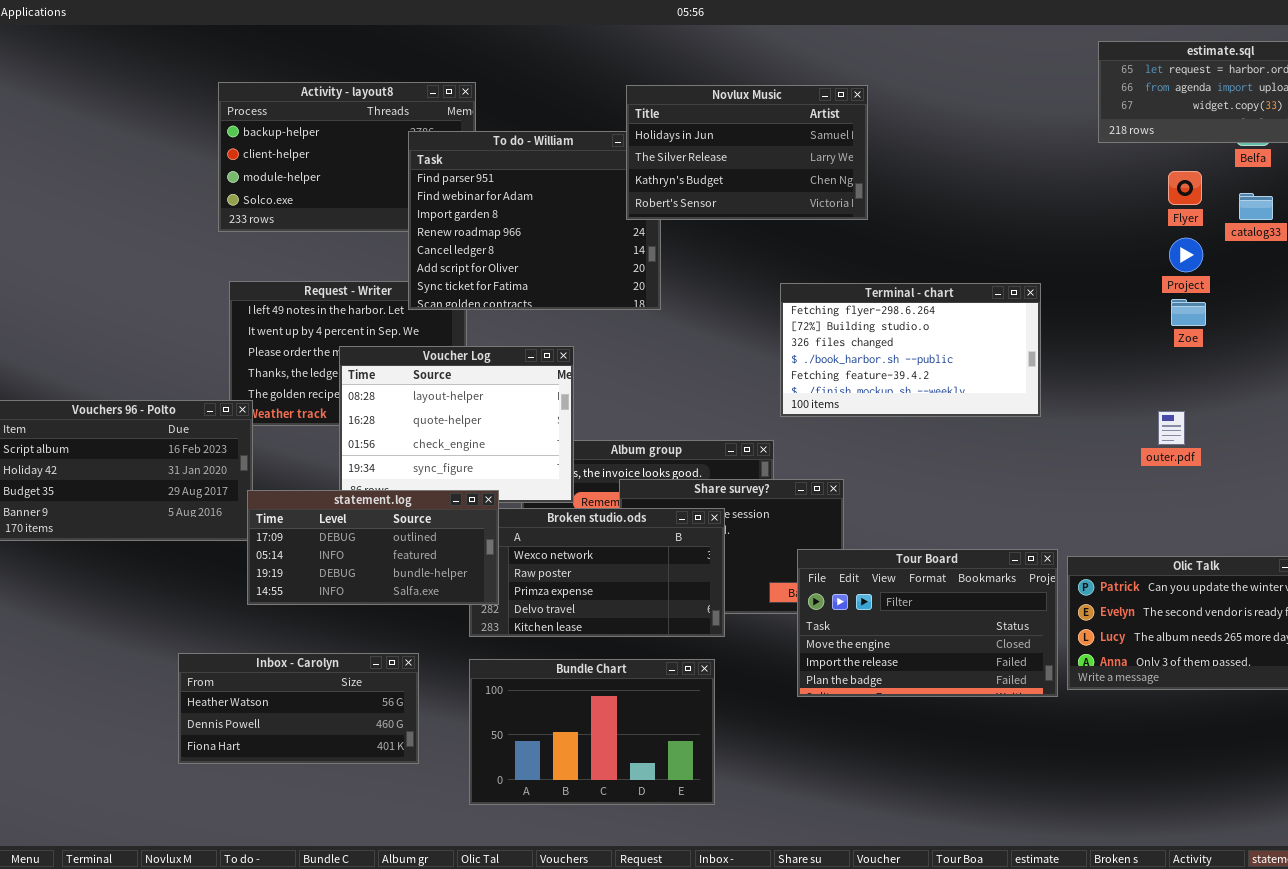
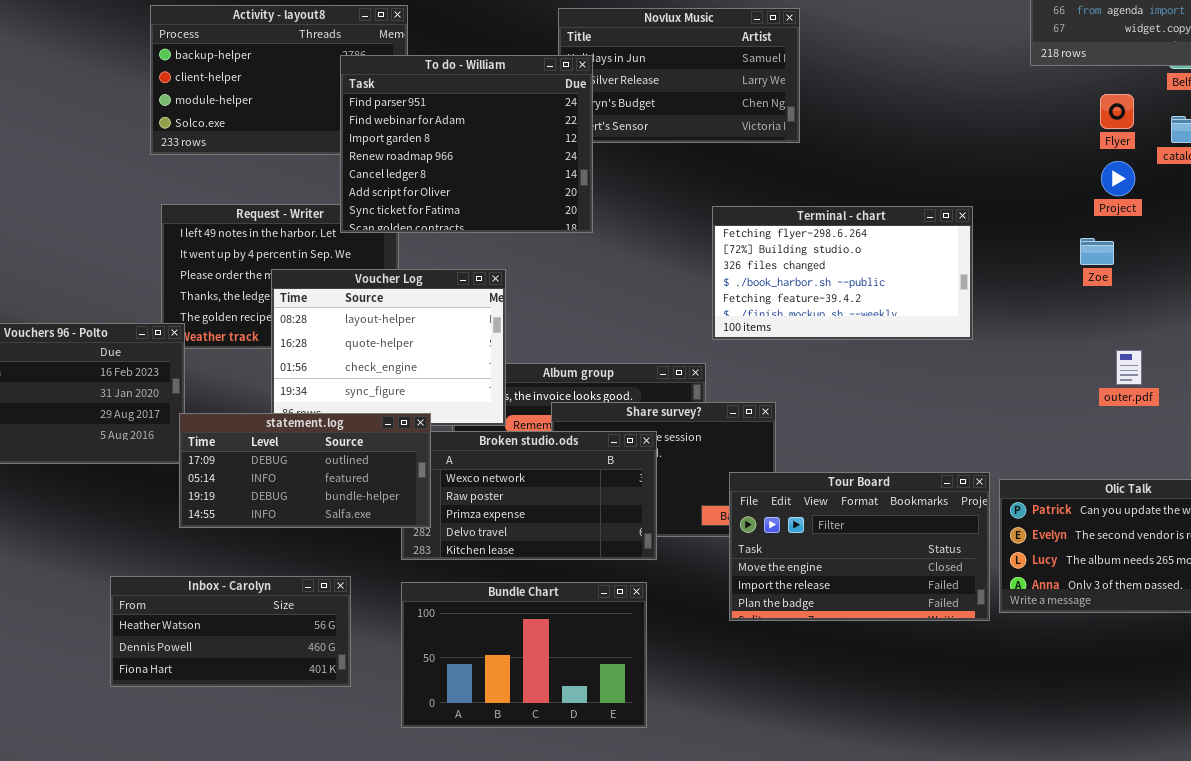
To do - William: [408,131,661,310] -> [340,55,593,233], raised
Zoe: [1171,299,1206,326] -> [1080,238,1114,265], moved
outer.pdf: [1158,411,1185,445] -> [1116,350,1142,385], moved

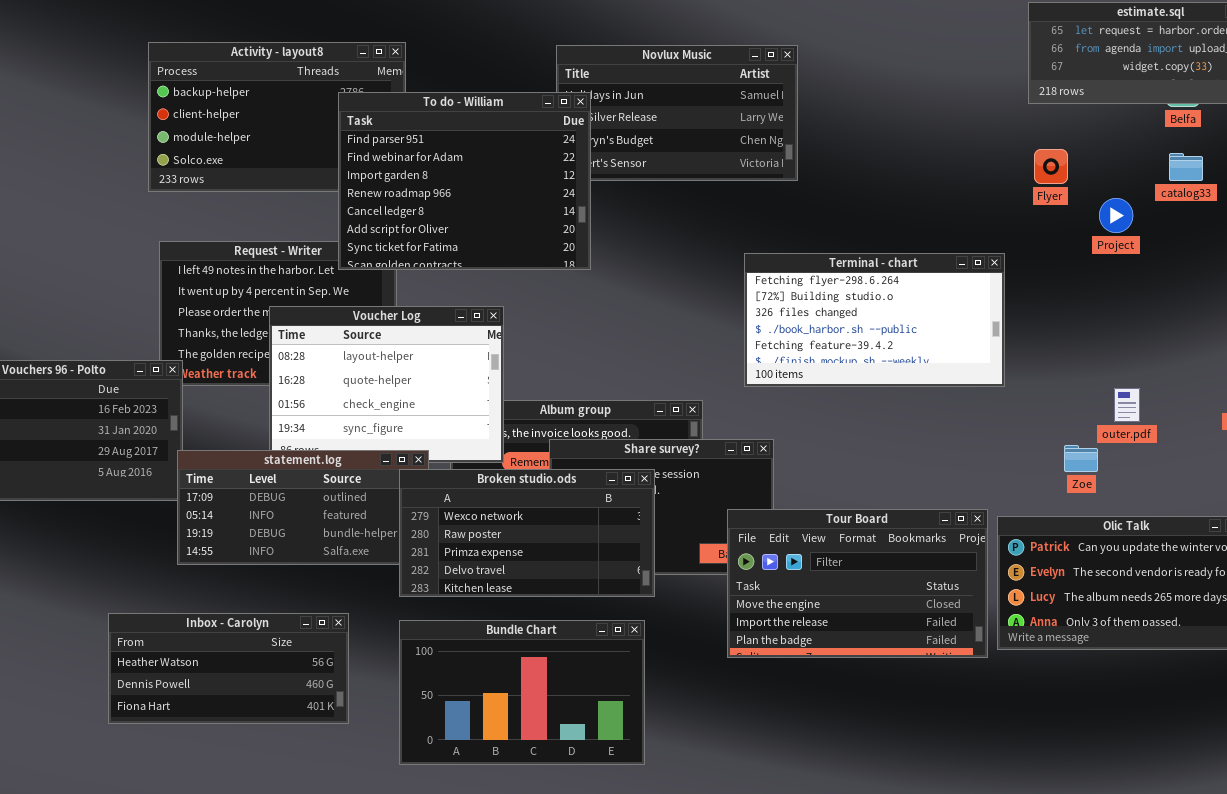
Flyer: [1100,94,1134,129] -> [1034,149,1068,184], moved
Terminal - chart: [712,206,973,340] -> [744,253,1005,387], moved
Zoe: [1080,238,1114,265] -> [1064,445,1098,472], moved
Broken studio.ods: [401,431,657,560] -> [399,469,655,597], raised

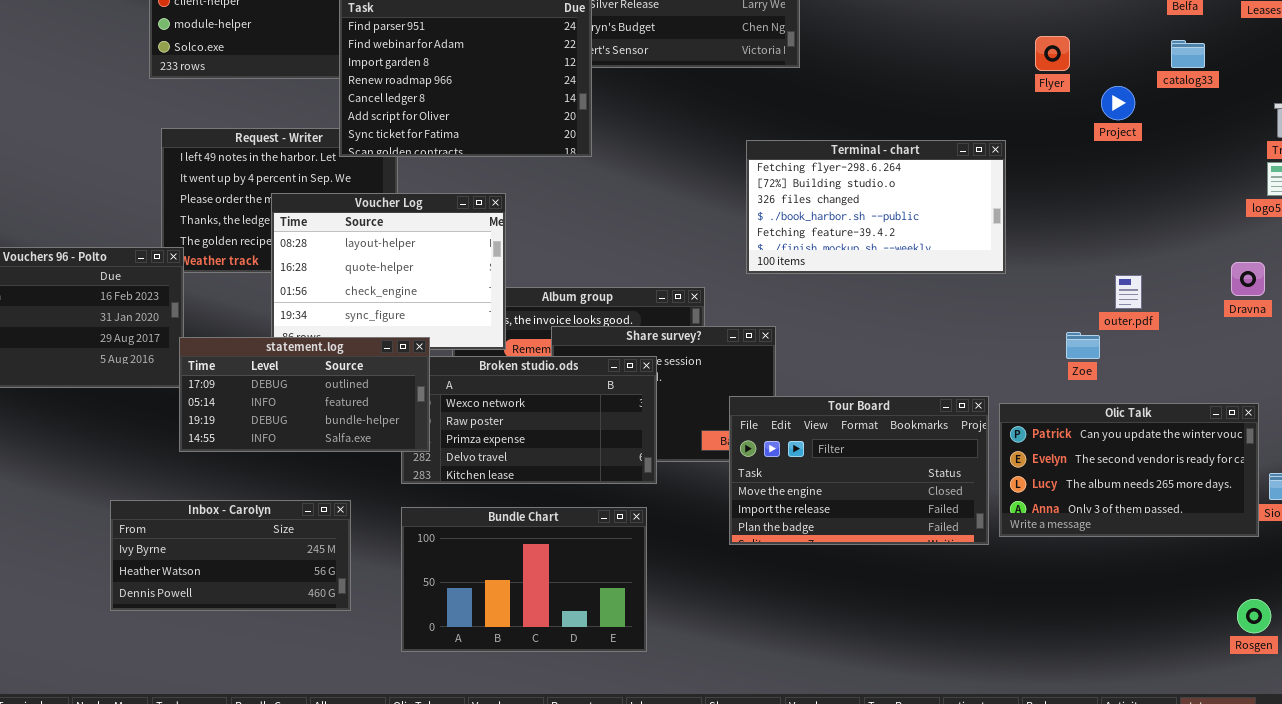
statement.log: [177,450,429,565] -> [179,337,430,452], raised
Inbox - Carolyn: [108,613,349,724] -> [110,500,351,611], scrolled up 1 row

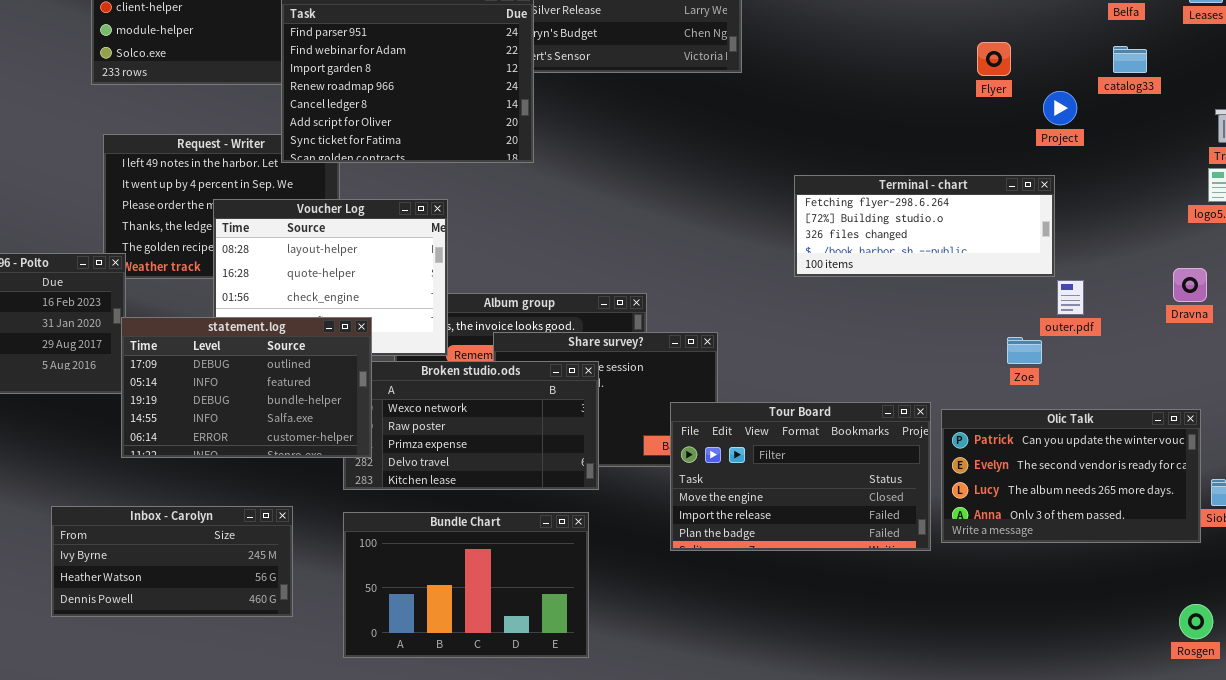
Terminal - chart: [746,140,1006,274] -> [794,175,1055,277], moved, resized
statement.log: [179,337,430,452] -> [121,317,372,458], resized

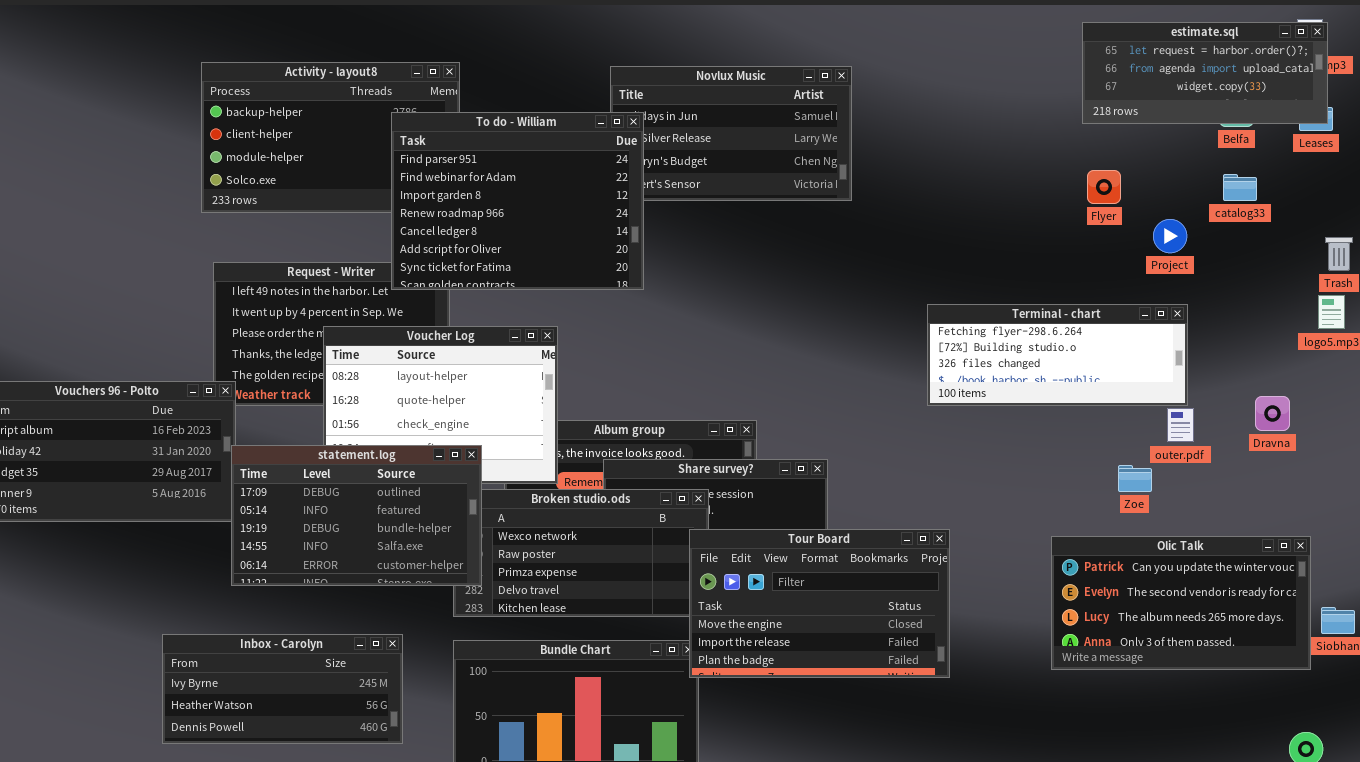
Terminal - chart: [794,175,1055,277] -> [927,304,1188,406], moved
Dravna: [1173,268,1207,302] -> [1255,396,1290,431], moved
Tour Board: [670,402,931,551] -> [689,529,950,678], moved

